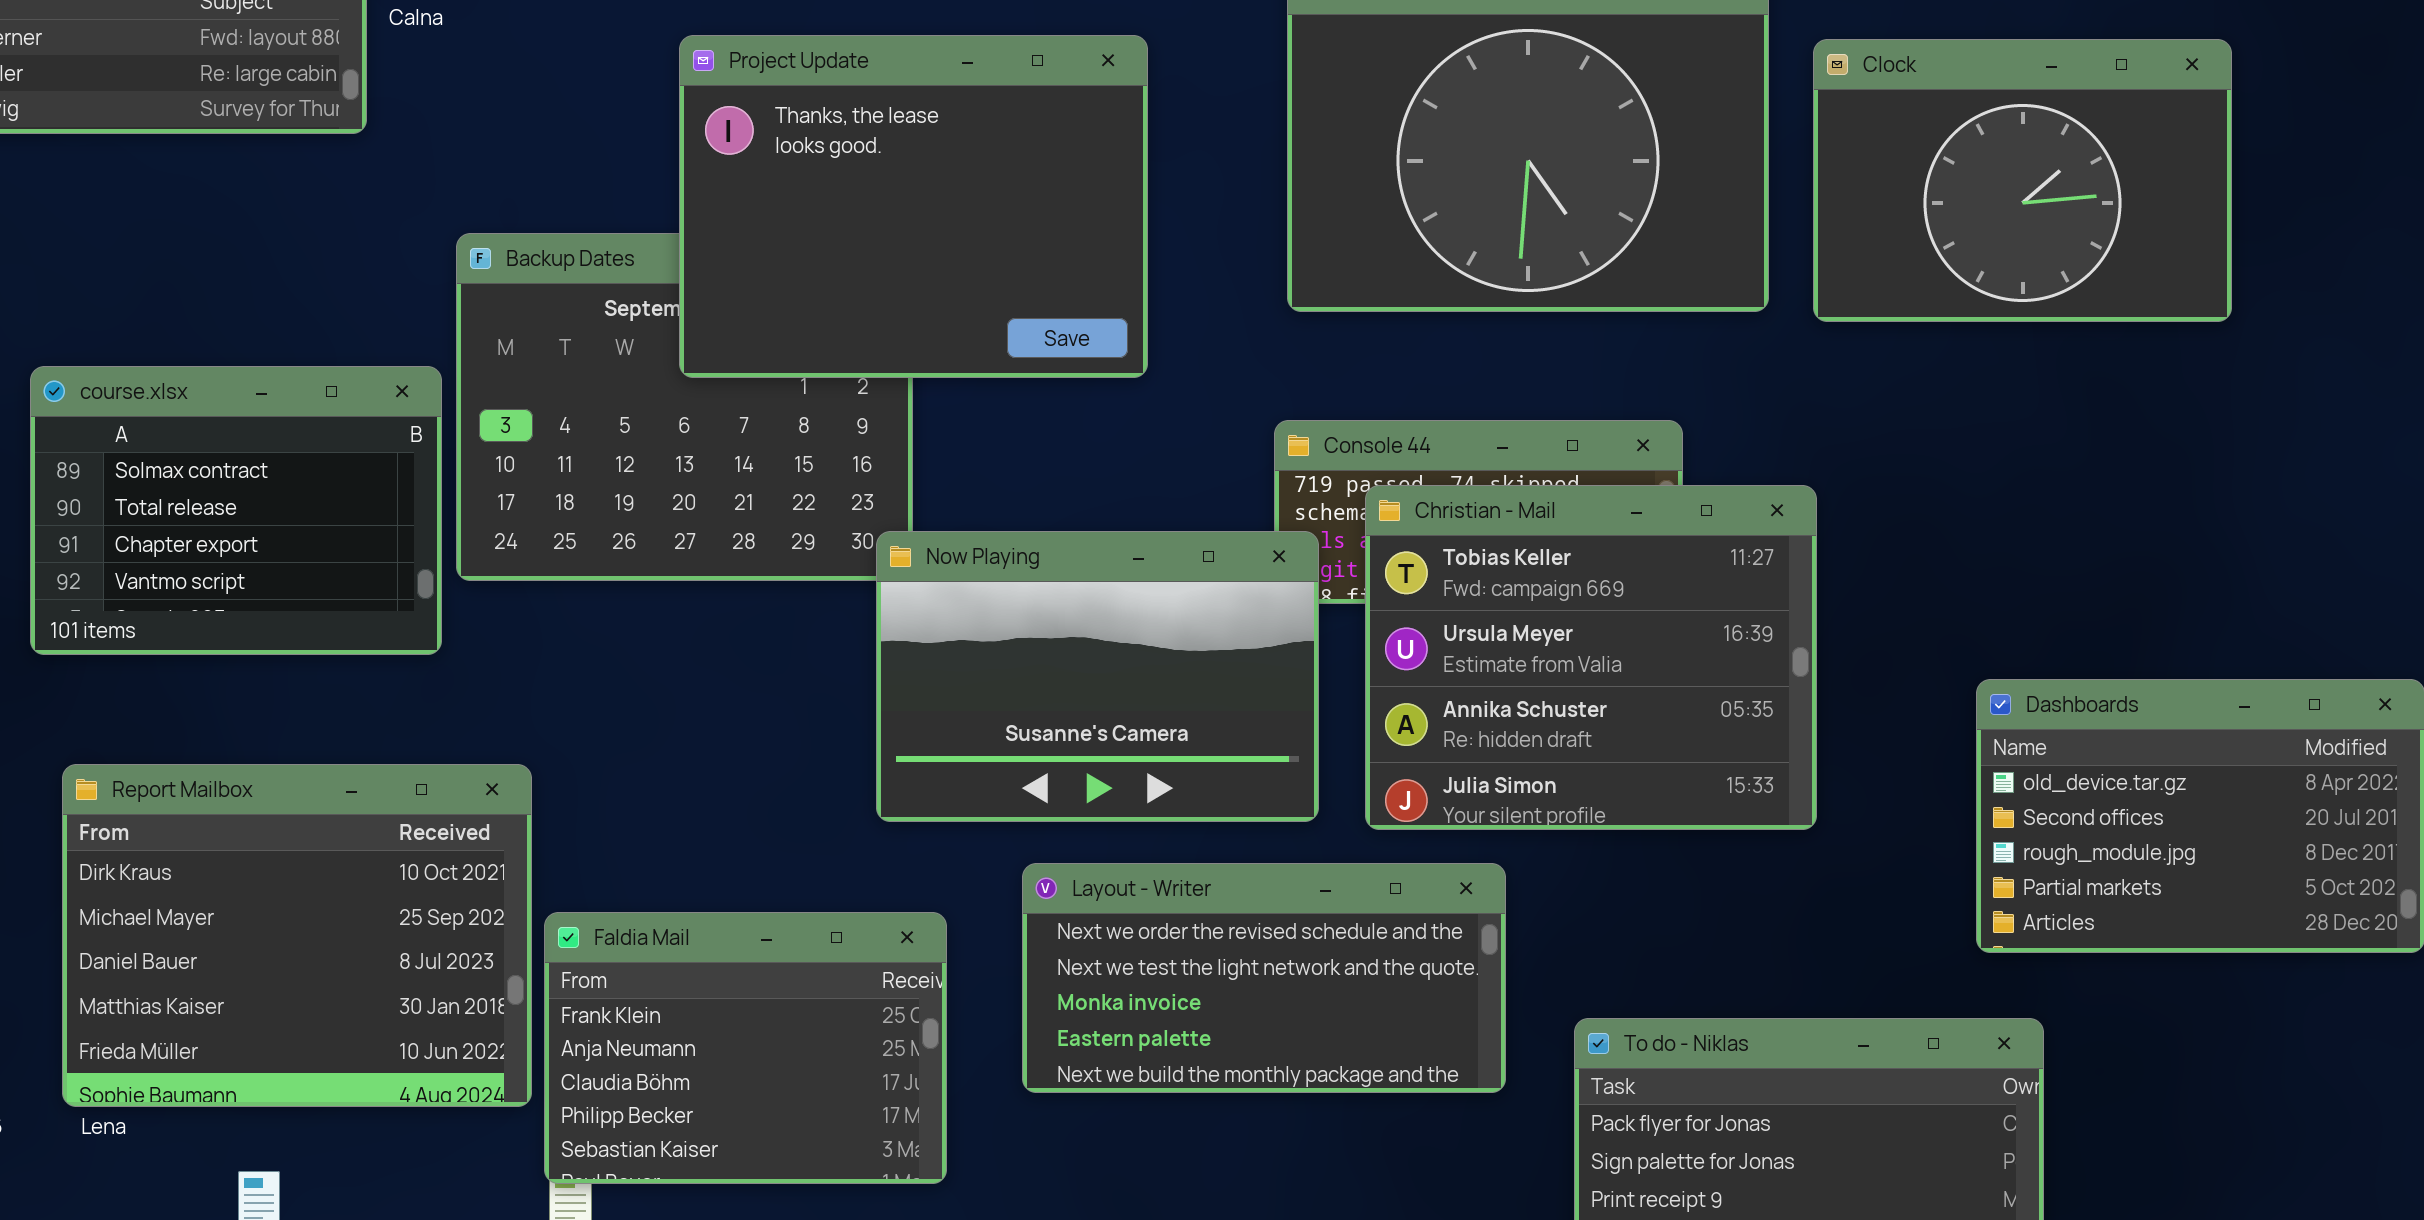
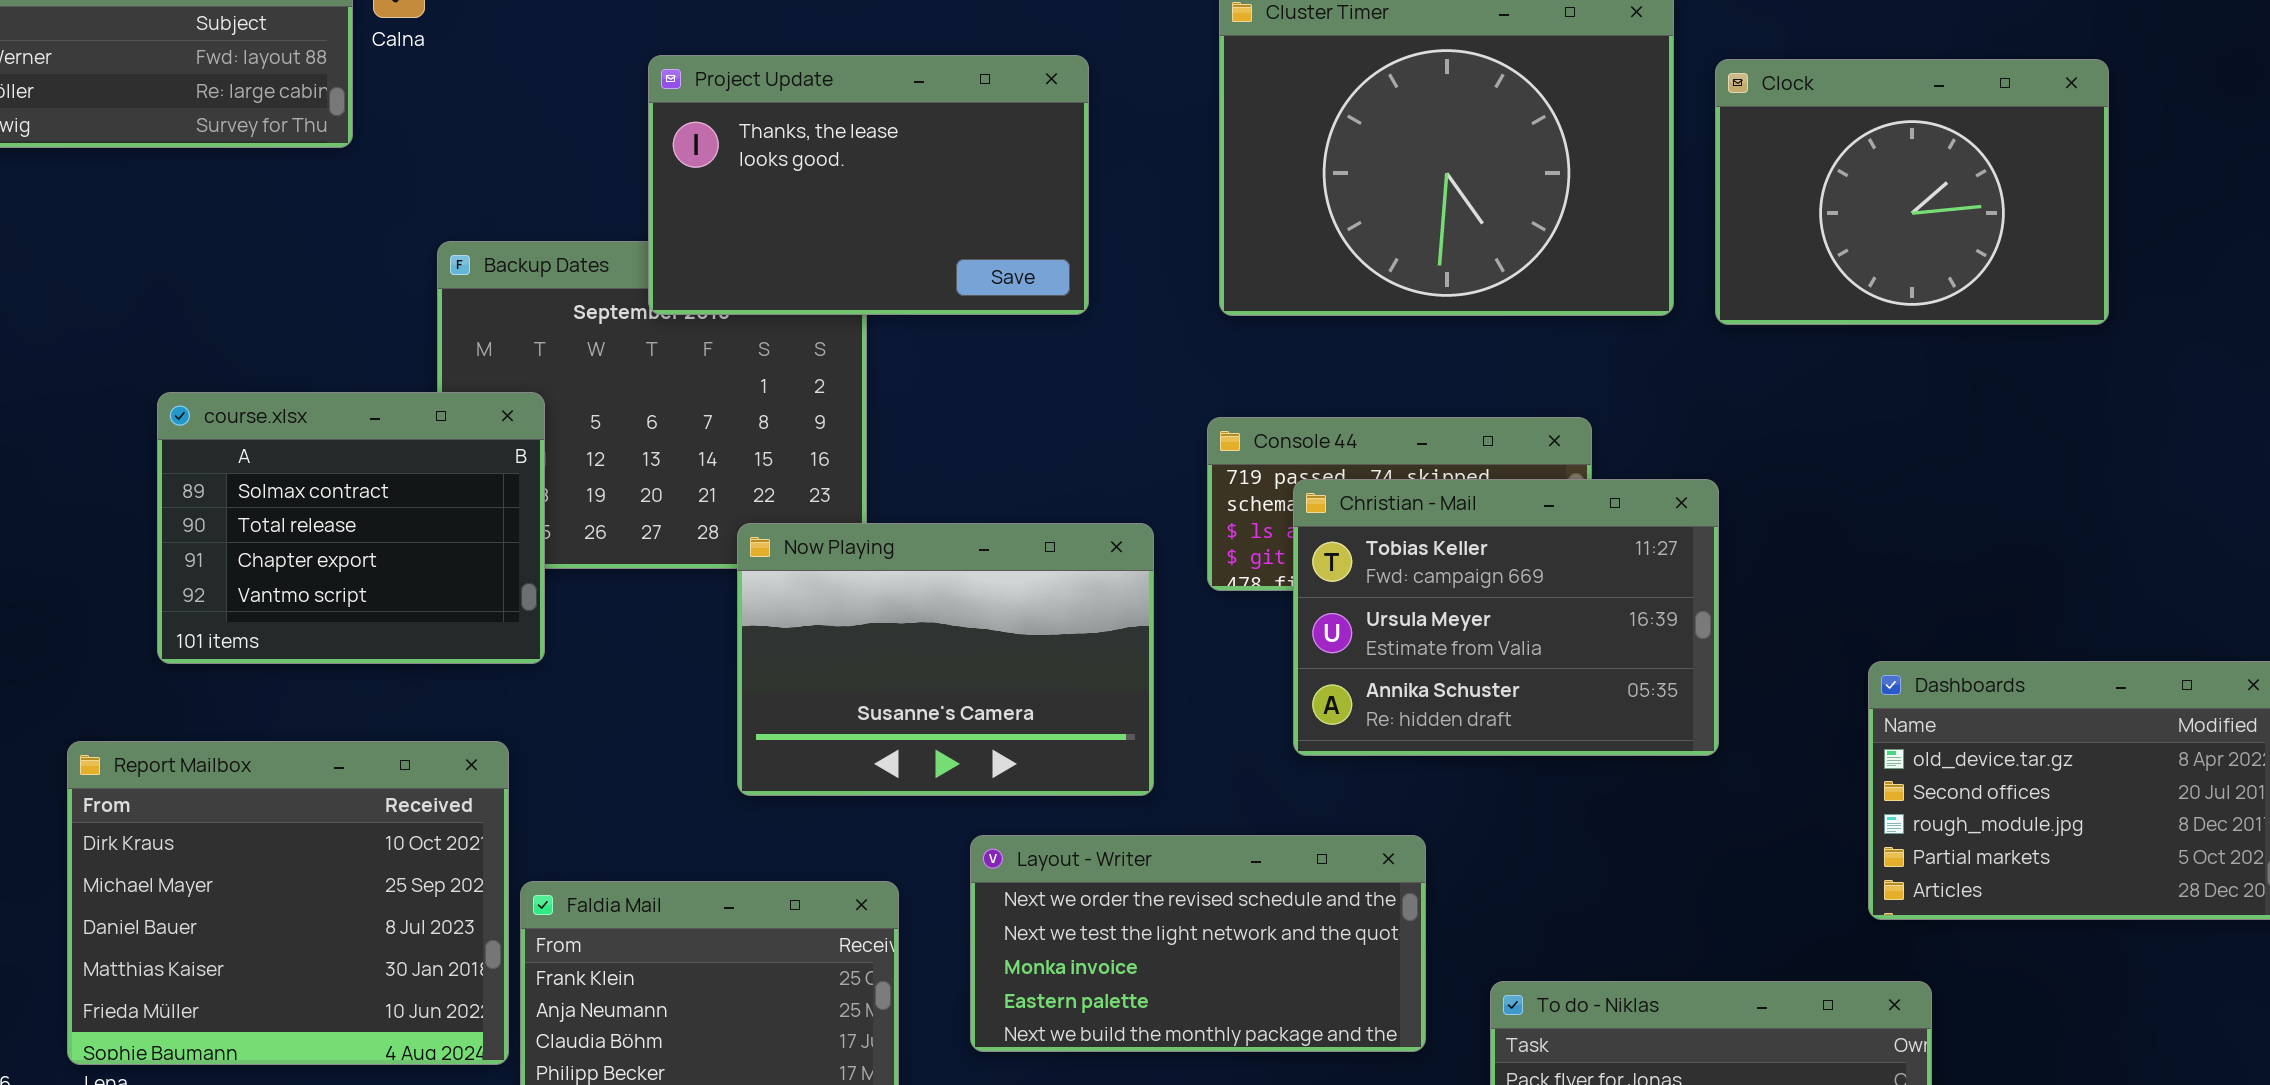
Project Update: [679,35,1148,378] -> [648,55,1089,315], resized
course.xlsx: [30,366,442,655] -> [157,392,545,664], moved
Christian - Mail: [1365,485,1817,830] -> [1293,479,1719,756], resized
Now Playing: [876,531,1319,822] -> [737,523,1154,796], moved

